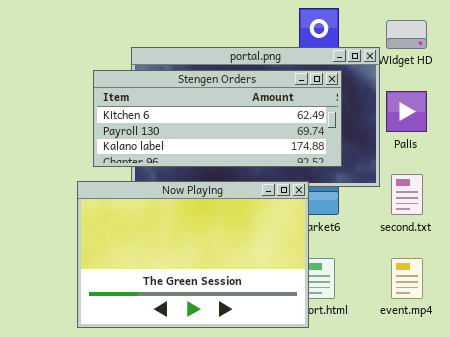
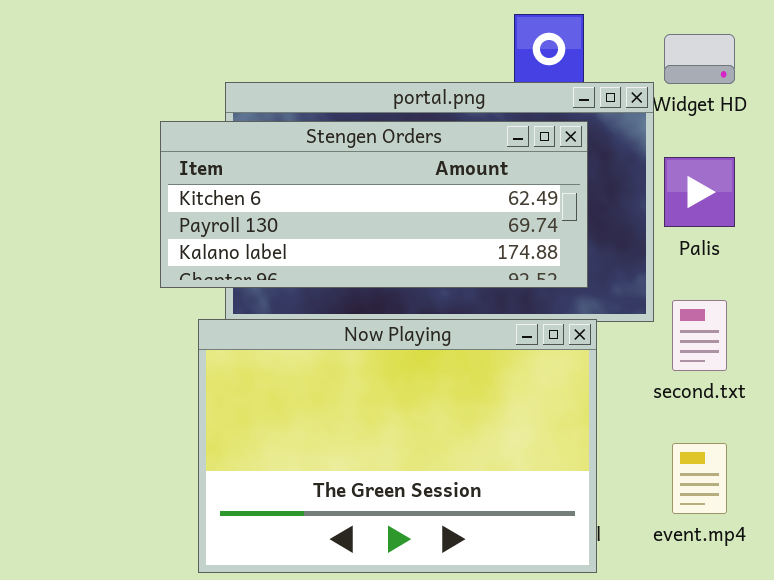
Now Playing: [77,181,309,328] -> [198,319,597,573], moved

